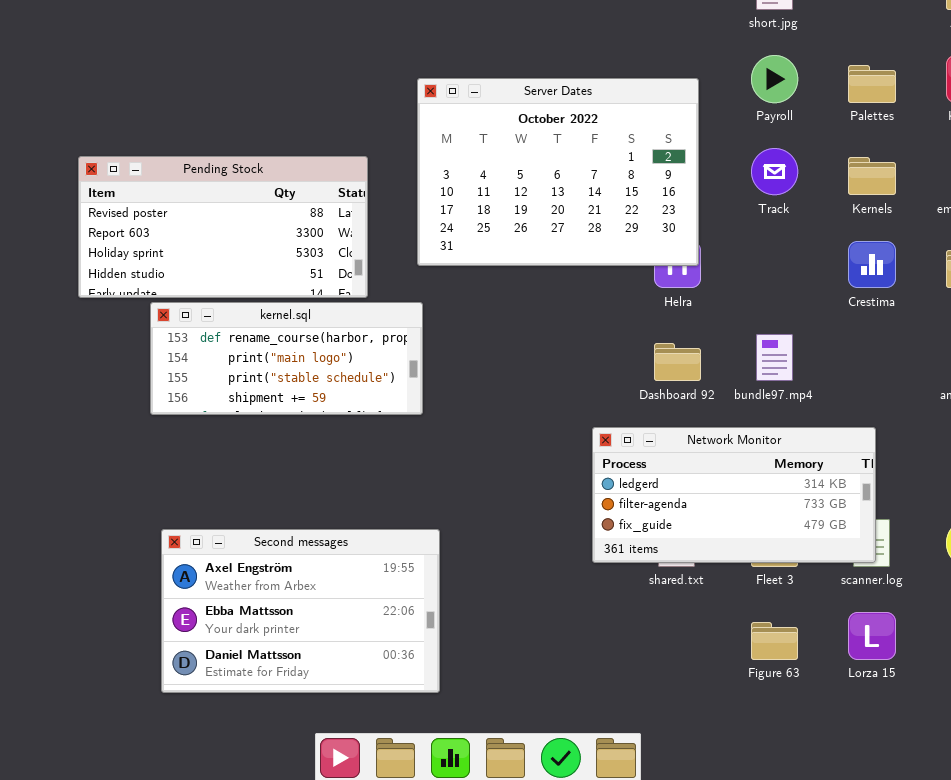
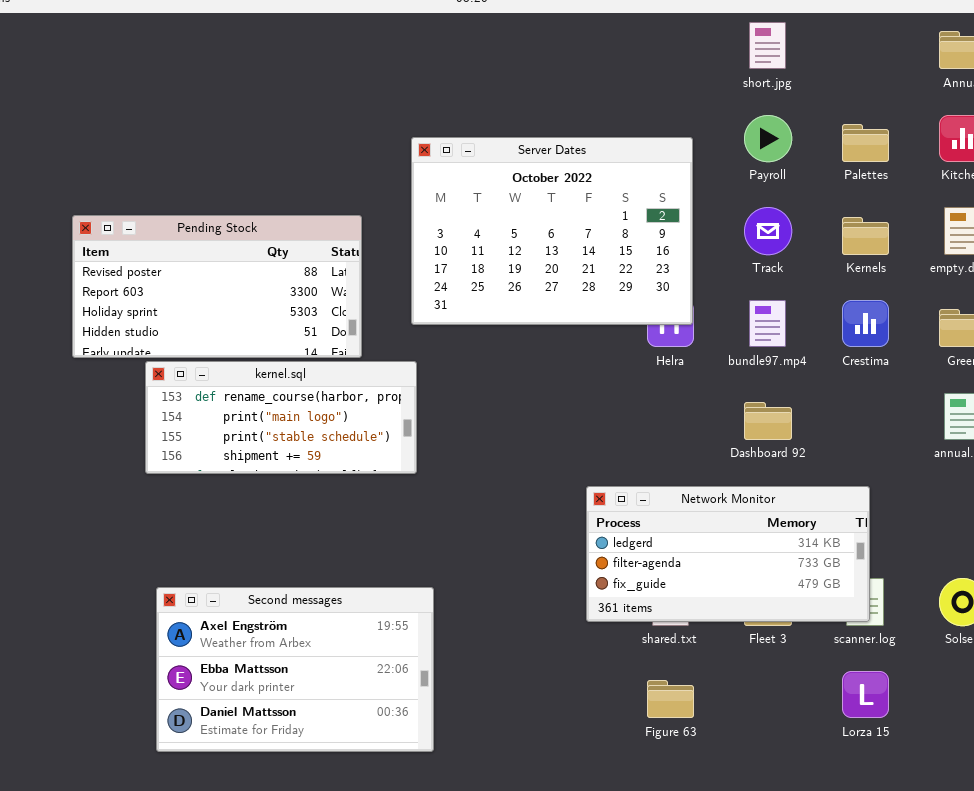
bundle97.mp4: [756,334,793,381] -> [749,300,786,347], moved
Dashboard 92: [654,343,701,381] -> [744,402,792,440], moved
Figure 63: [751,622,798,660] -> [647,680,694,718], moved

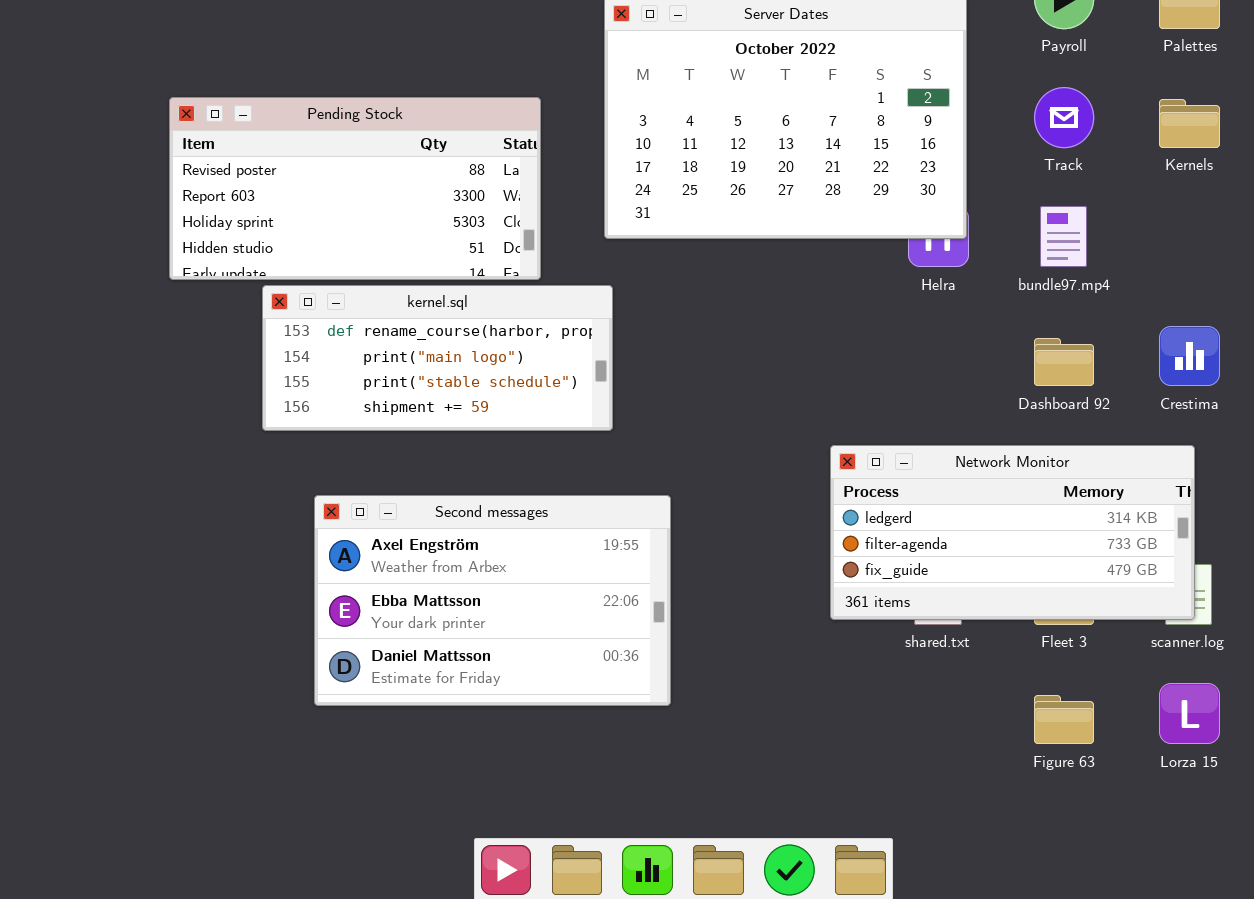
Crestima: [842,300,889,347] -> [1159,326,1220,386], moved
Second messages: [156,587,434,752] -> [314,495,671,706], moved
Figure 63: [647,680,694,718] -> [1034,695,1094,744], moved

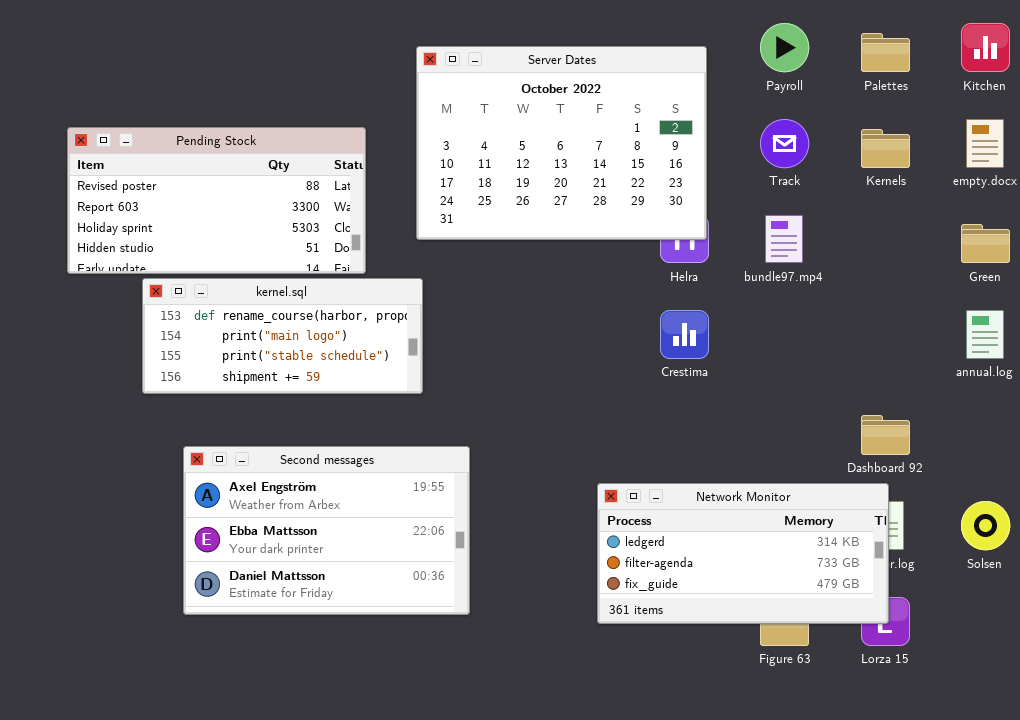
Crestima: [1159,326,1220,386] -> [660,310,709,359], moved
Dashboard 92: [1034,338,1094,386] -> [861,415,910,455], moved
Network Monitor: [830,445,1195,620] -> [597,483,889,624], moved

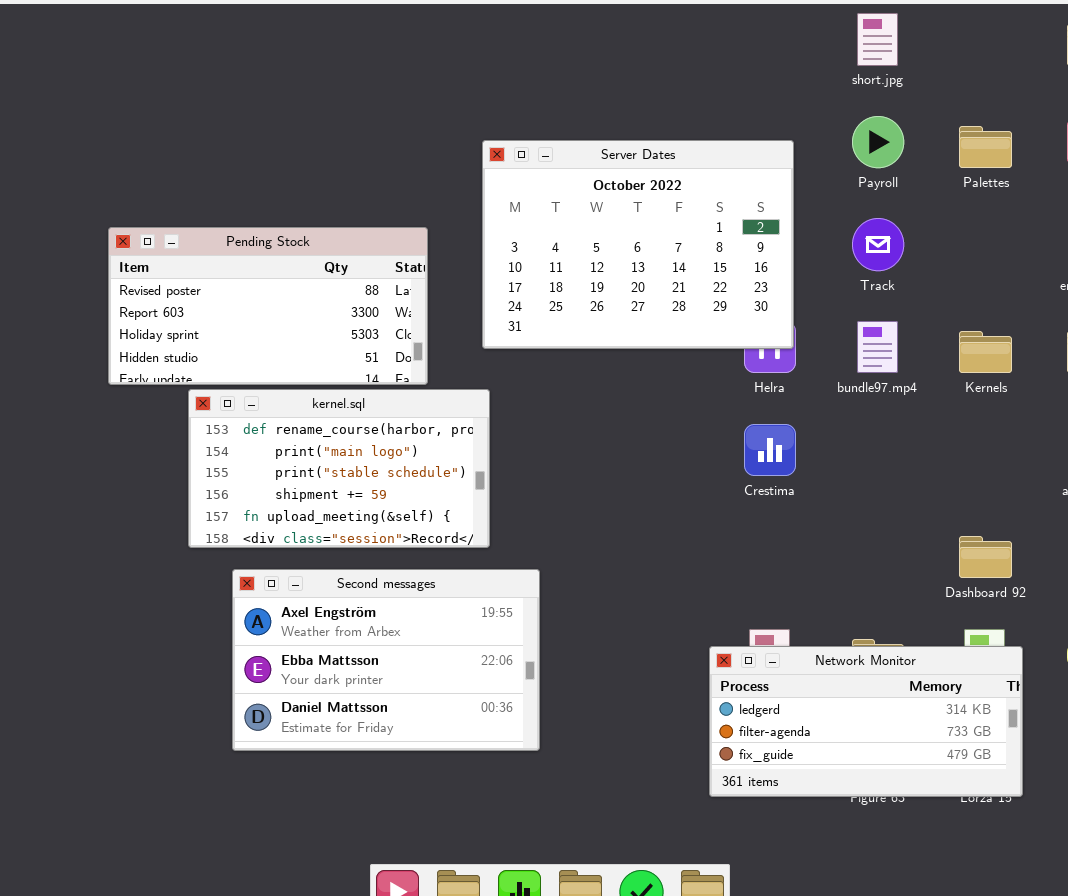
Kernels: [861,129,910,168] -> [959,331,1012,373], moved
kernel.sql: [142,278,423,394] -> [188,389,490,548], resized
Network Monitor: [597,483,889,624] -> [709,646,1023,797], moved

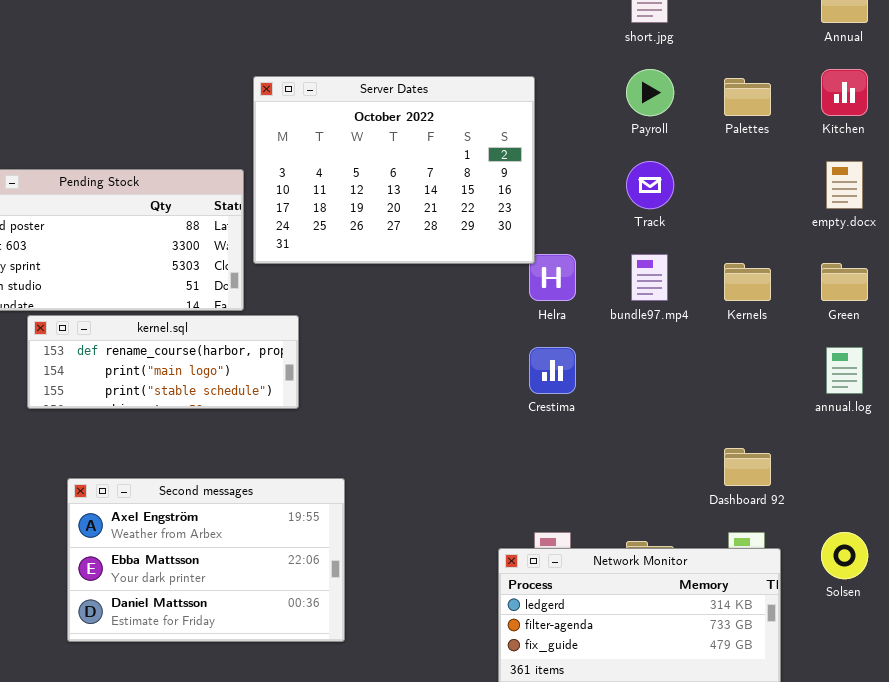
Server Dates: [482,140,794,349] -> [253,76,535,264], moved
kernel.sql: [188,389,490,548] -> [27,315,299,409], resized

